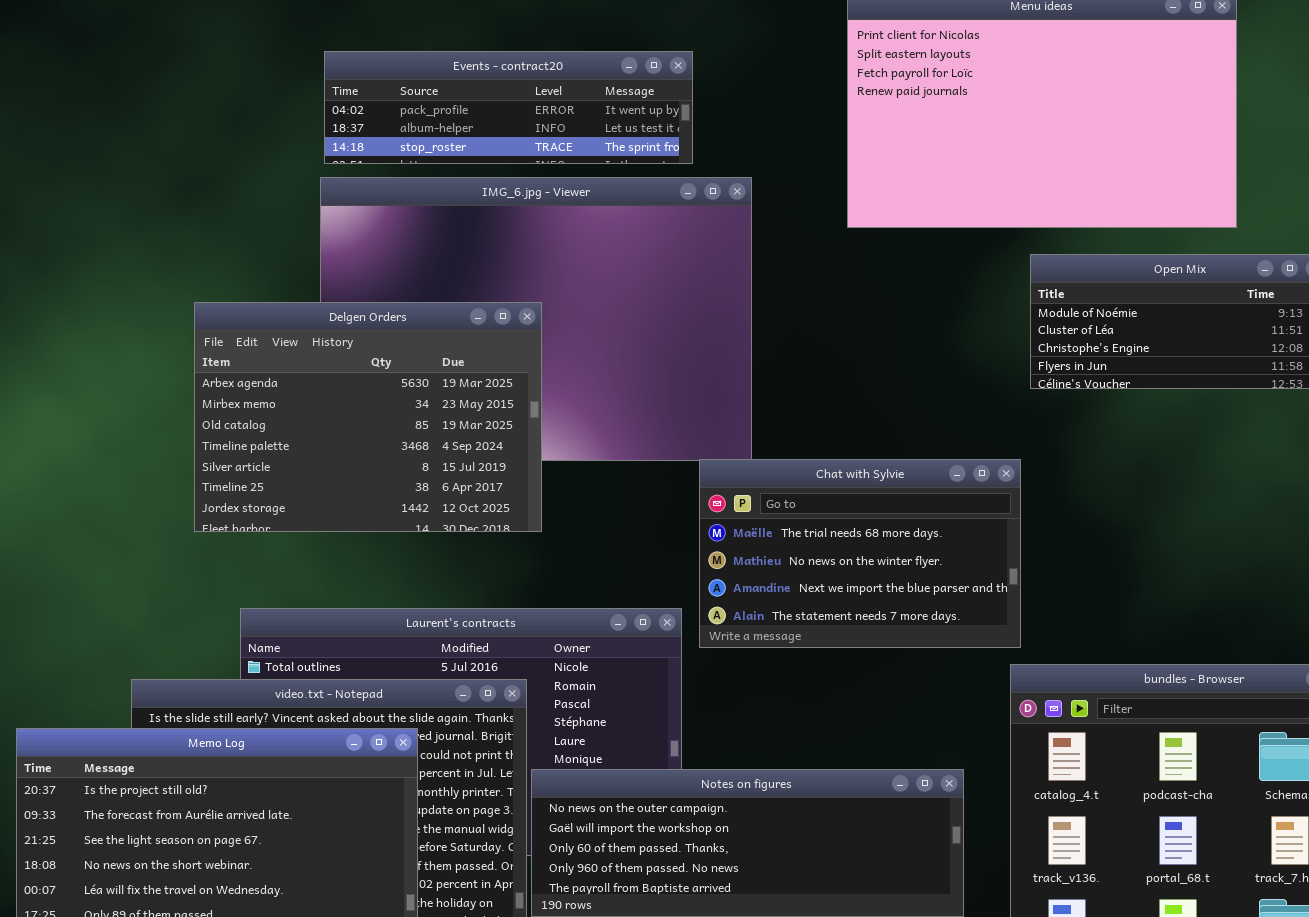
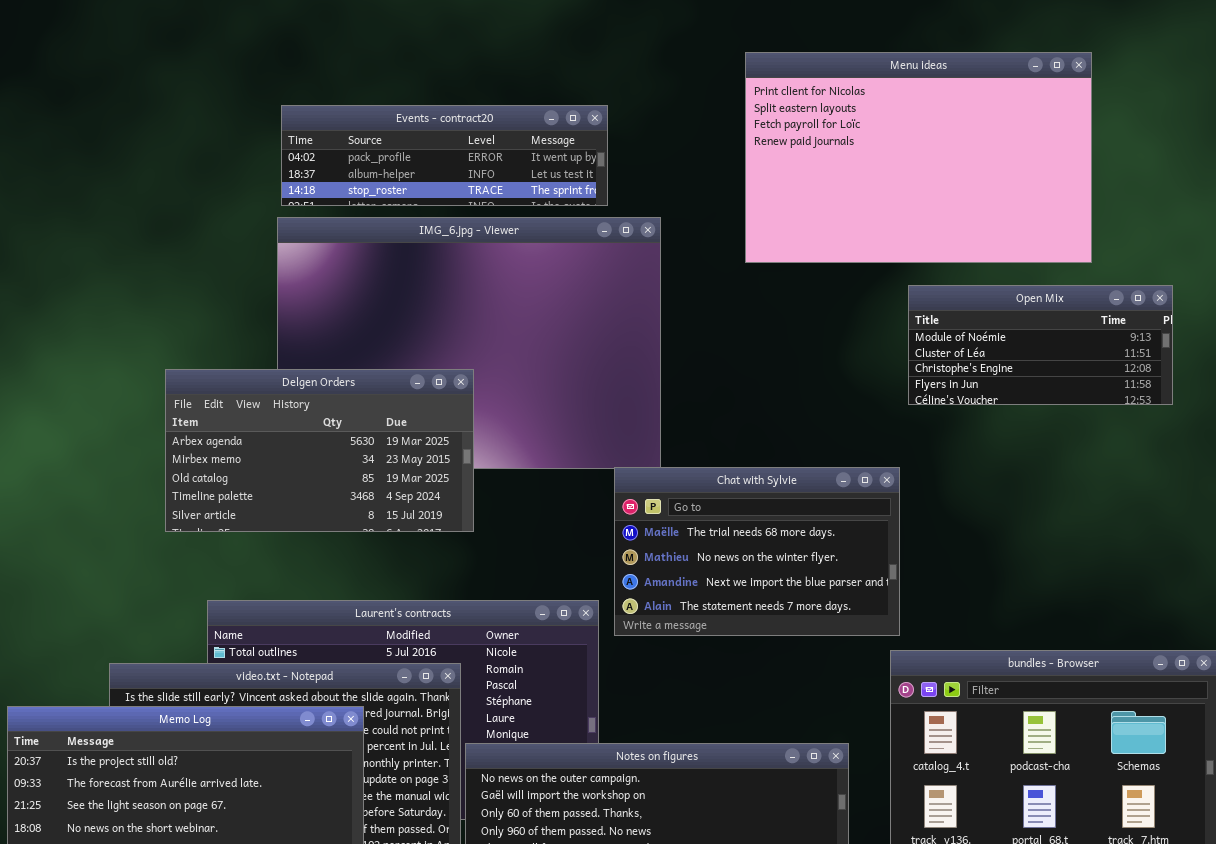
Delgen Orders: [194,302,542,532] -> [165,369,474,532], resized

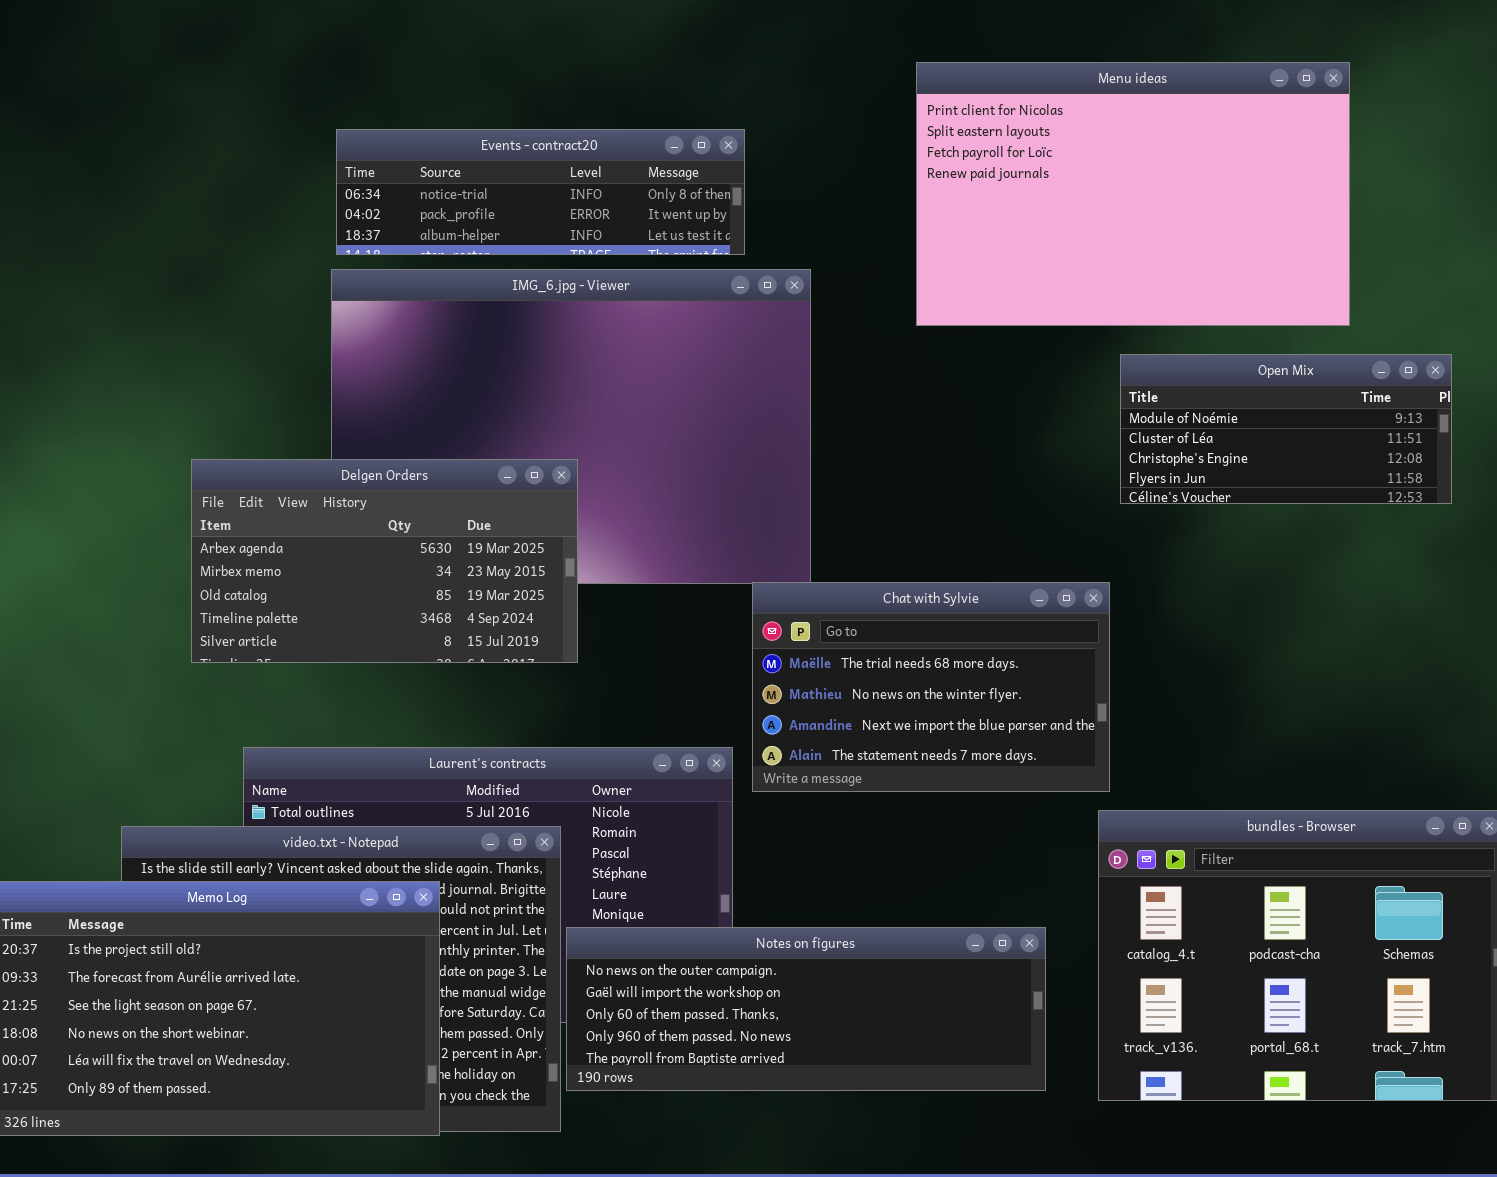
Events - contract20: [281,105,608,206] -> [336,129,745,255], scrolled up 1 row

